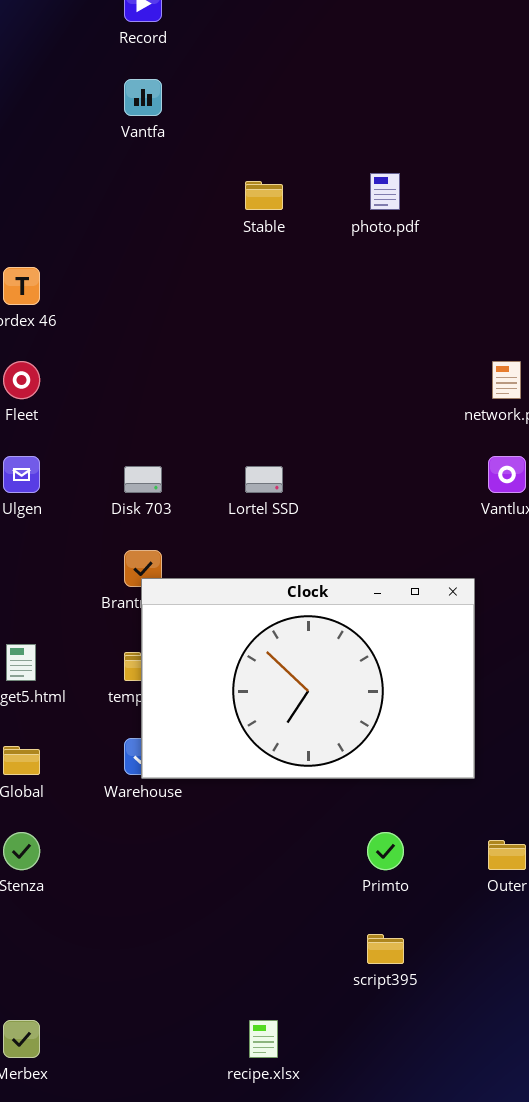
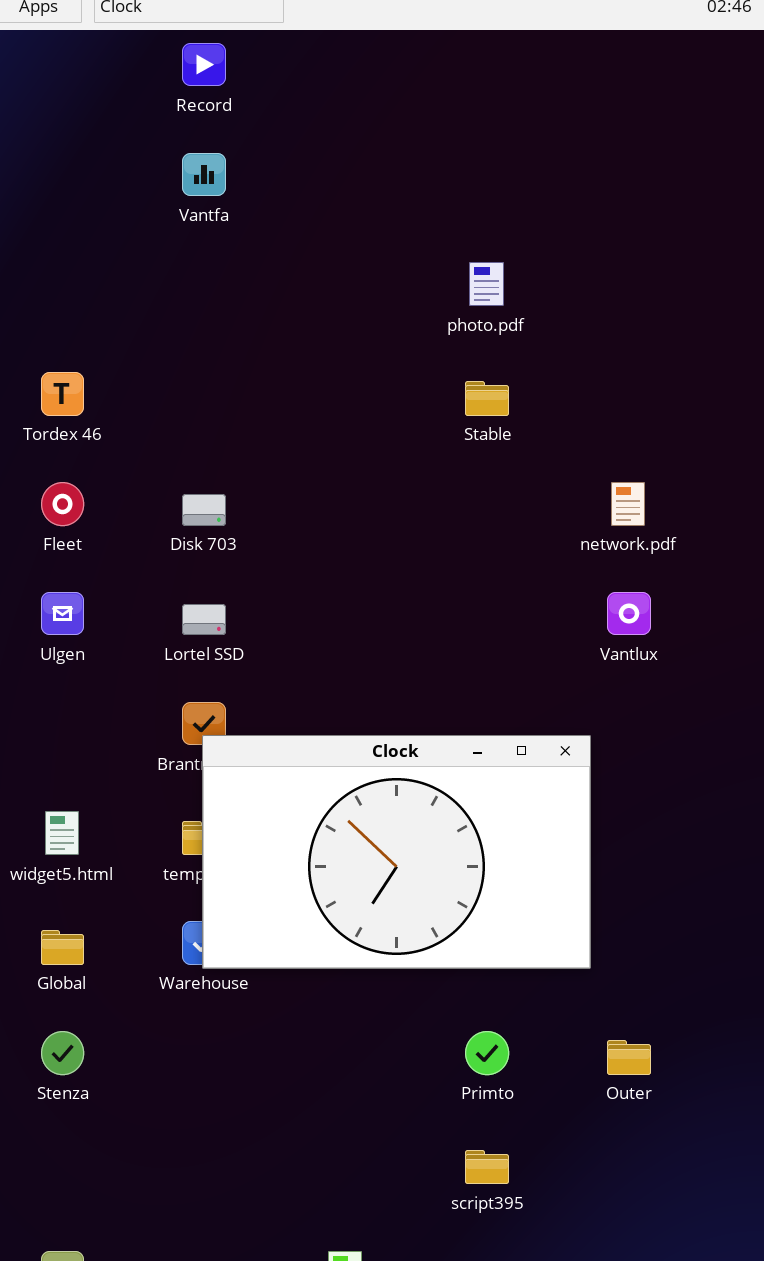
Stable: [245,181,283,210] -> [465,381,509,416], moved
Disk 703: [124,466,162,493] -> [182,494,226,526], moved
Lortel SSD: [245,466,283,493] -> [182,604,226,635], moved

